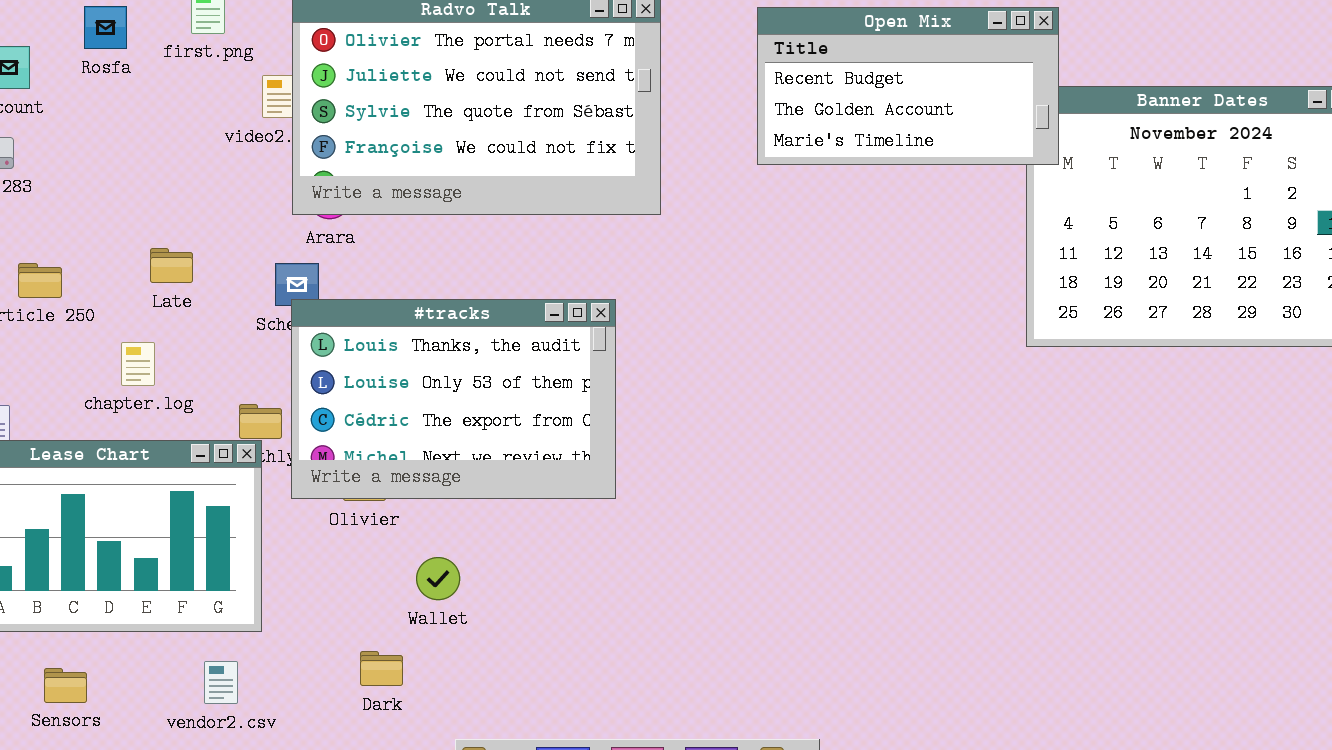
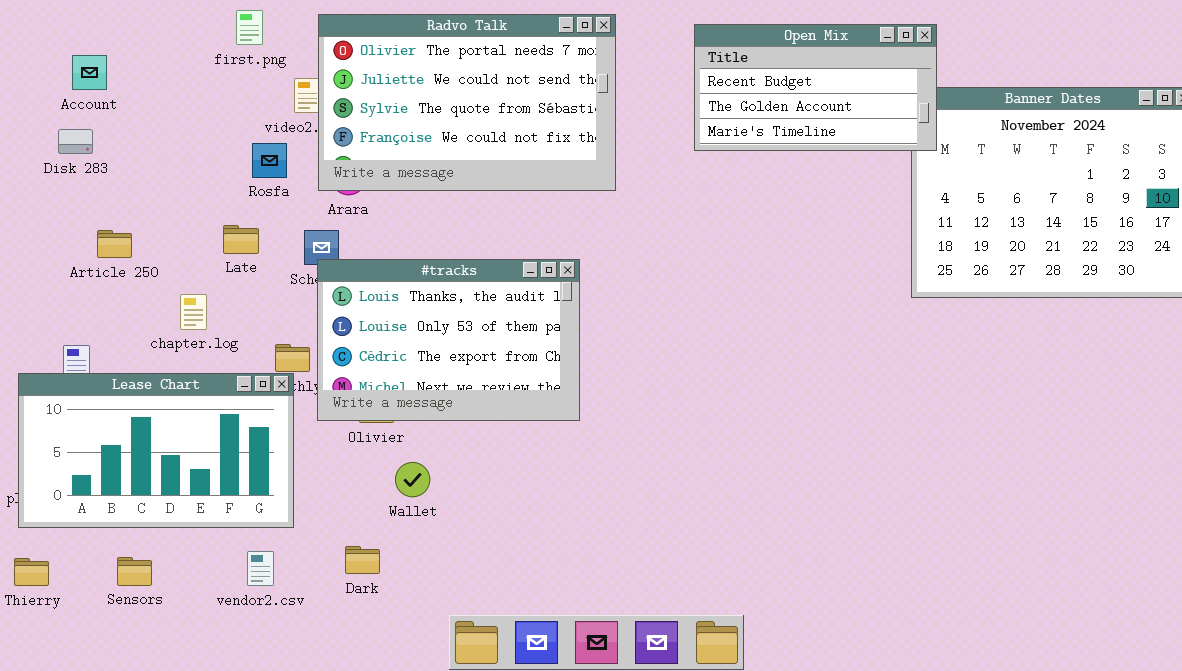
Rosfa: [84,6,127,49] -> [252,143,287,178], moved
Late: [150,248,193,283] -> [223,225,259,254], moved
Wallet: [416,557,460,600] -> [395,462,430,497], moved
Dark: [360,651,403,686] -> [345,546,380,574], moved

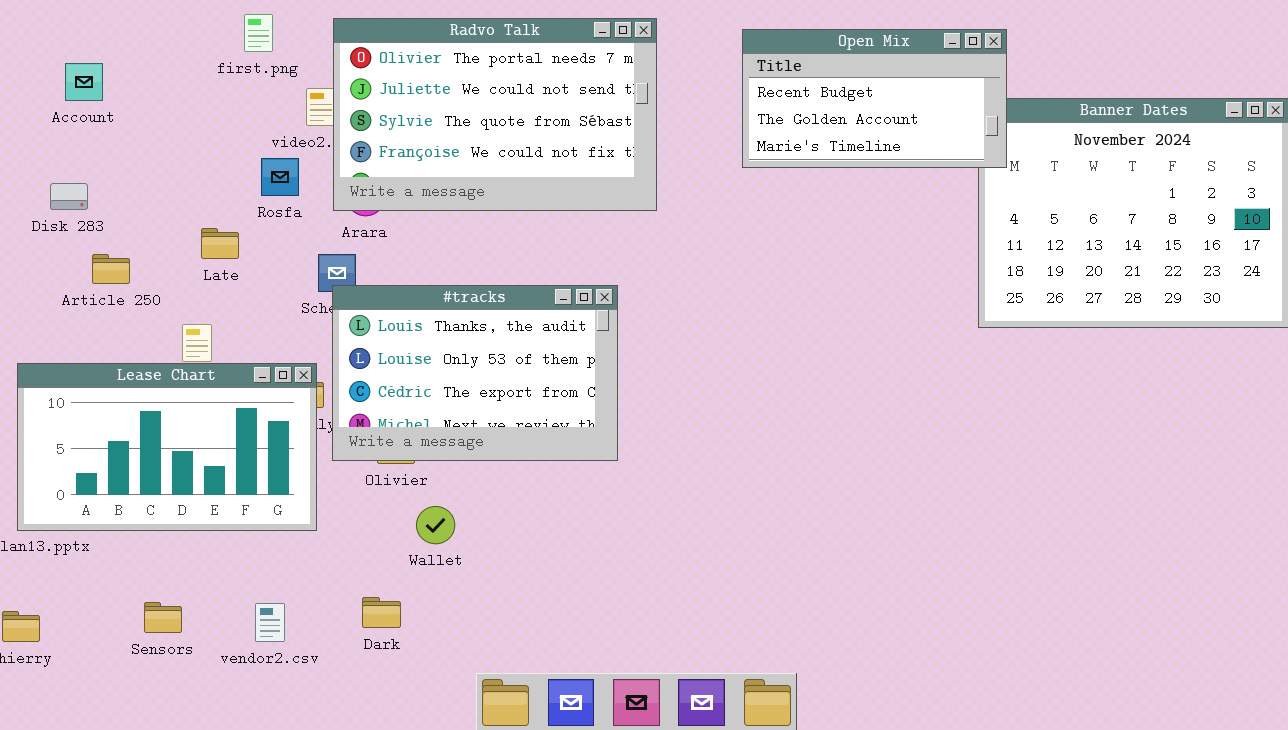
Disk 283: [58,129,93,154] -> [50,183,88,210], moved
Late: [223,225,259,254] -> [201,228,239,259], moved
Lease Chart: [18,373,294,528] -> [17,363,317,531], moved
Sensors: [117,557,152,586] -> [144,602,182,633], moved

